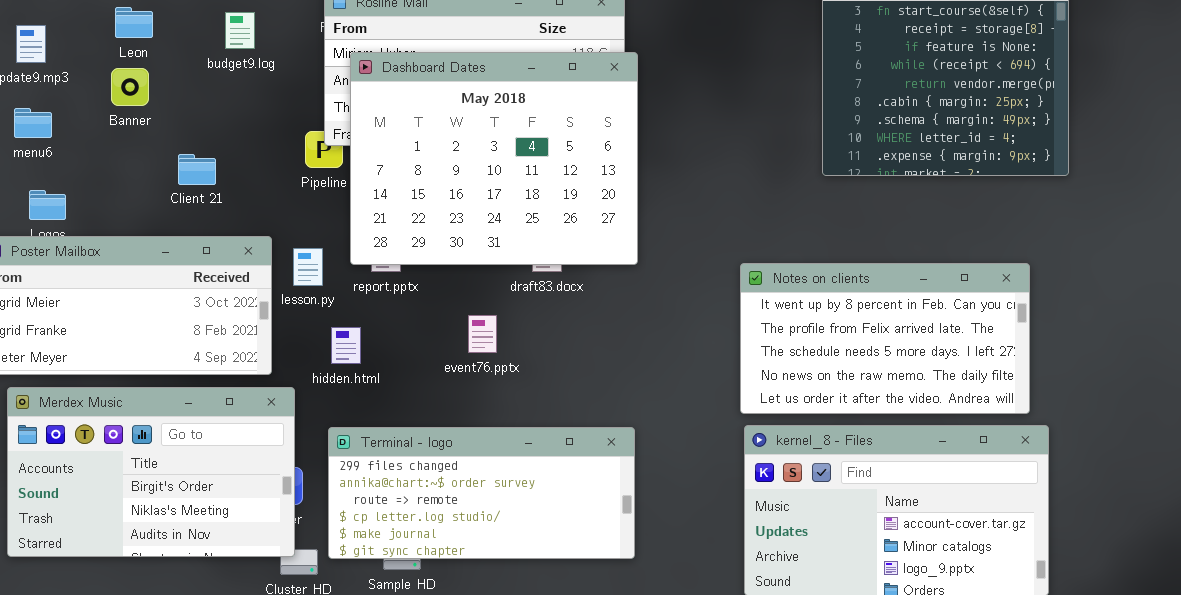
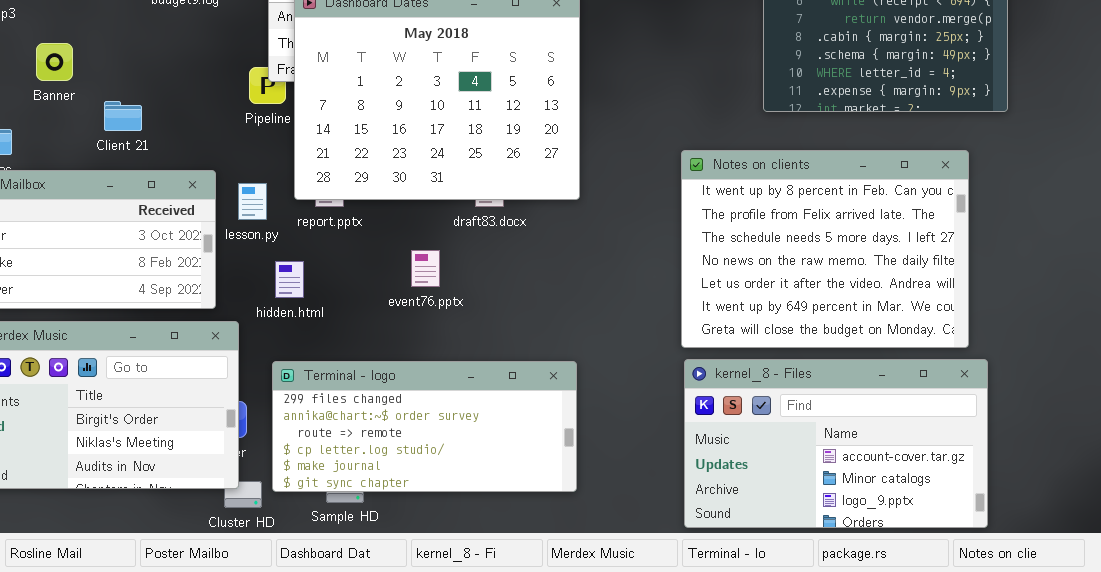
Banner: [111,68,149,106] -> [36,43,73,81], moved
Client 21: [178,154,216,185] -> [104,101,142,131], moved
Notes on clients: [740,263,1030,414] -> [681,150,969,348], resized

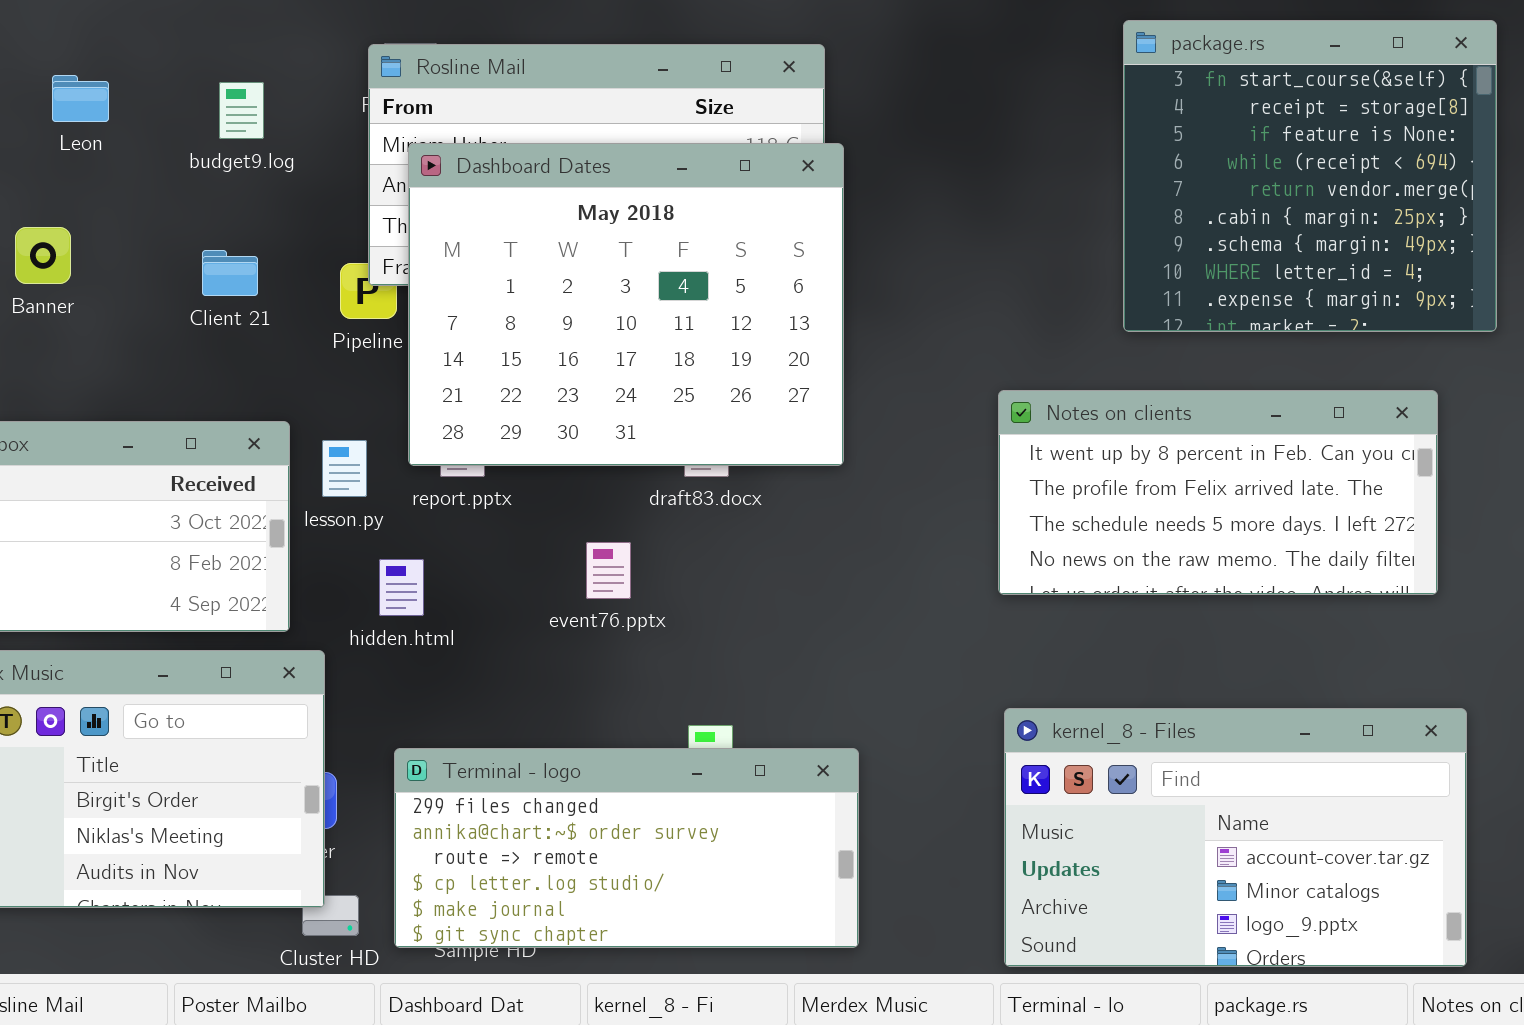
Client 21: [104,101,142,131] -> [202,250,258,296], moved
Notes on clients: [681,150,969,348] -> [998,390,1438,595], resized
Terminal - logo: [272,361,577,492] -> [394,748,859,948], moved

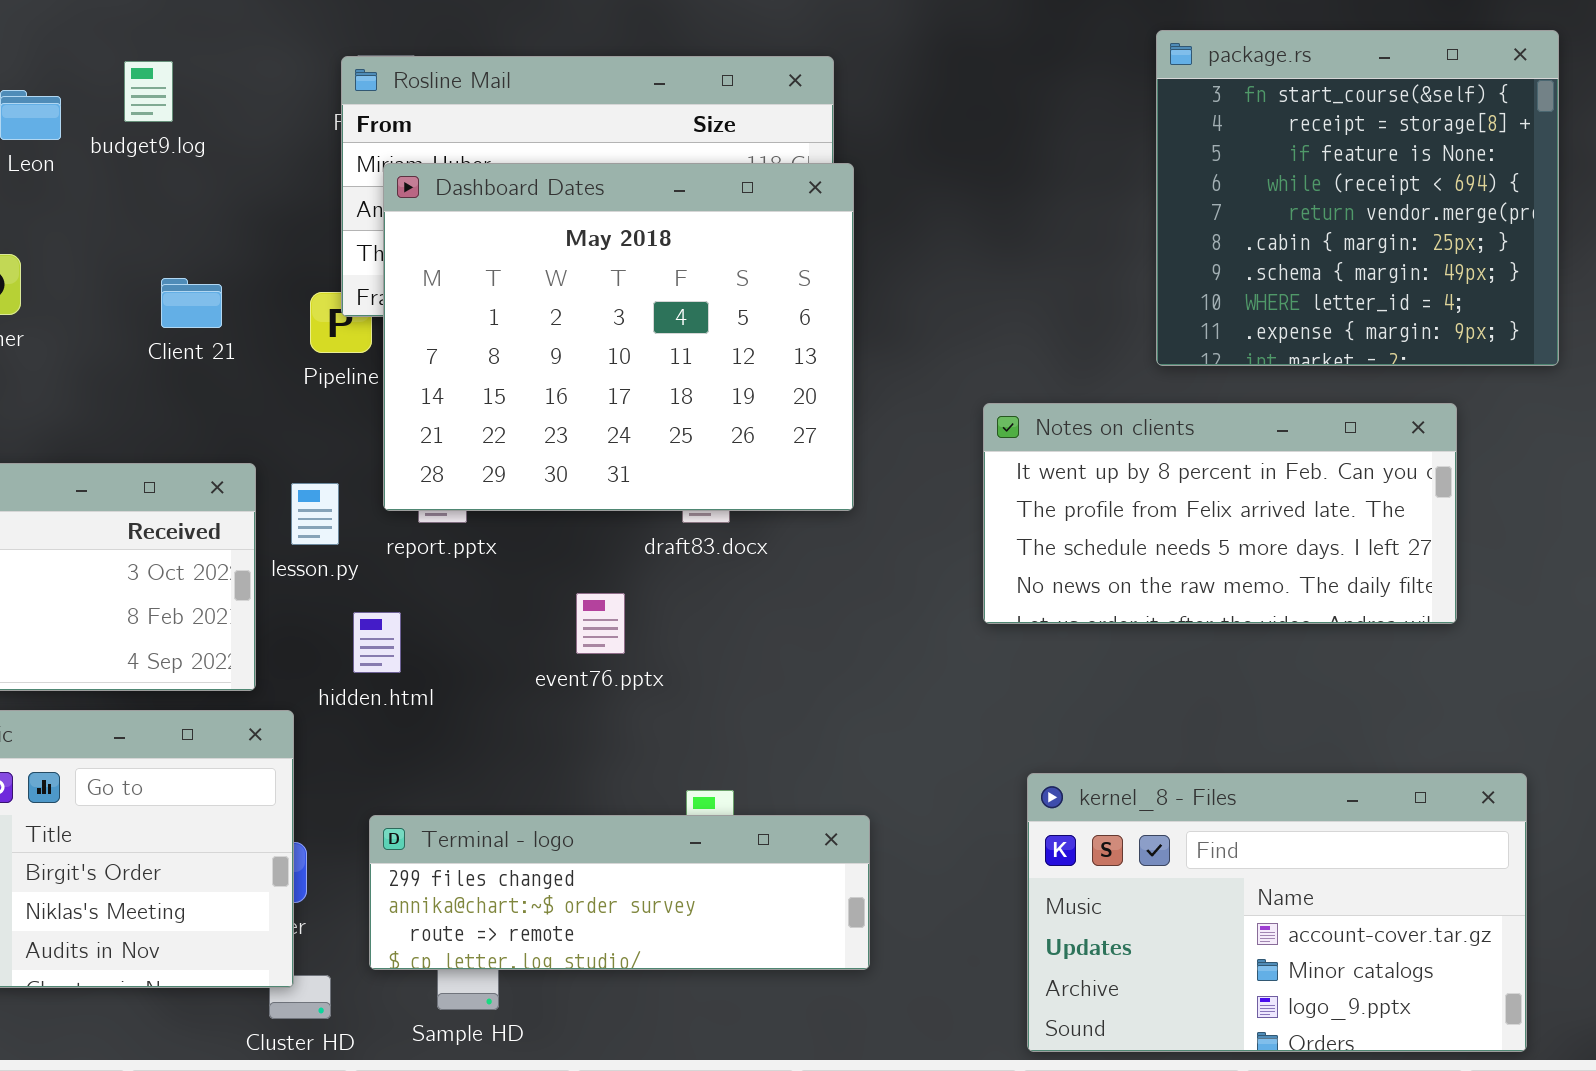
budget9.log: [219,82,264,139] -> [124,61,173,122], moved
Notes on clients: [998,390,1438,595] -> [983,403,1457,624], moved
Terminal - logo: [394,748,859,948] -> [369,815,870,970], resized

